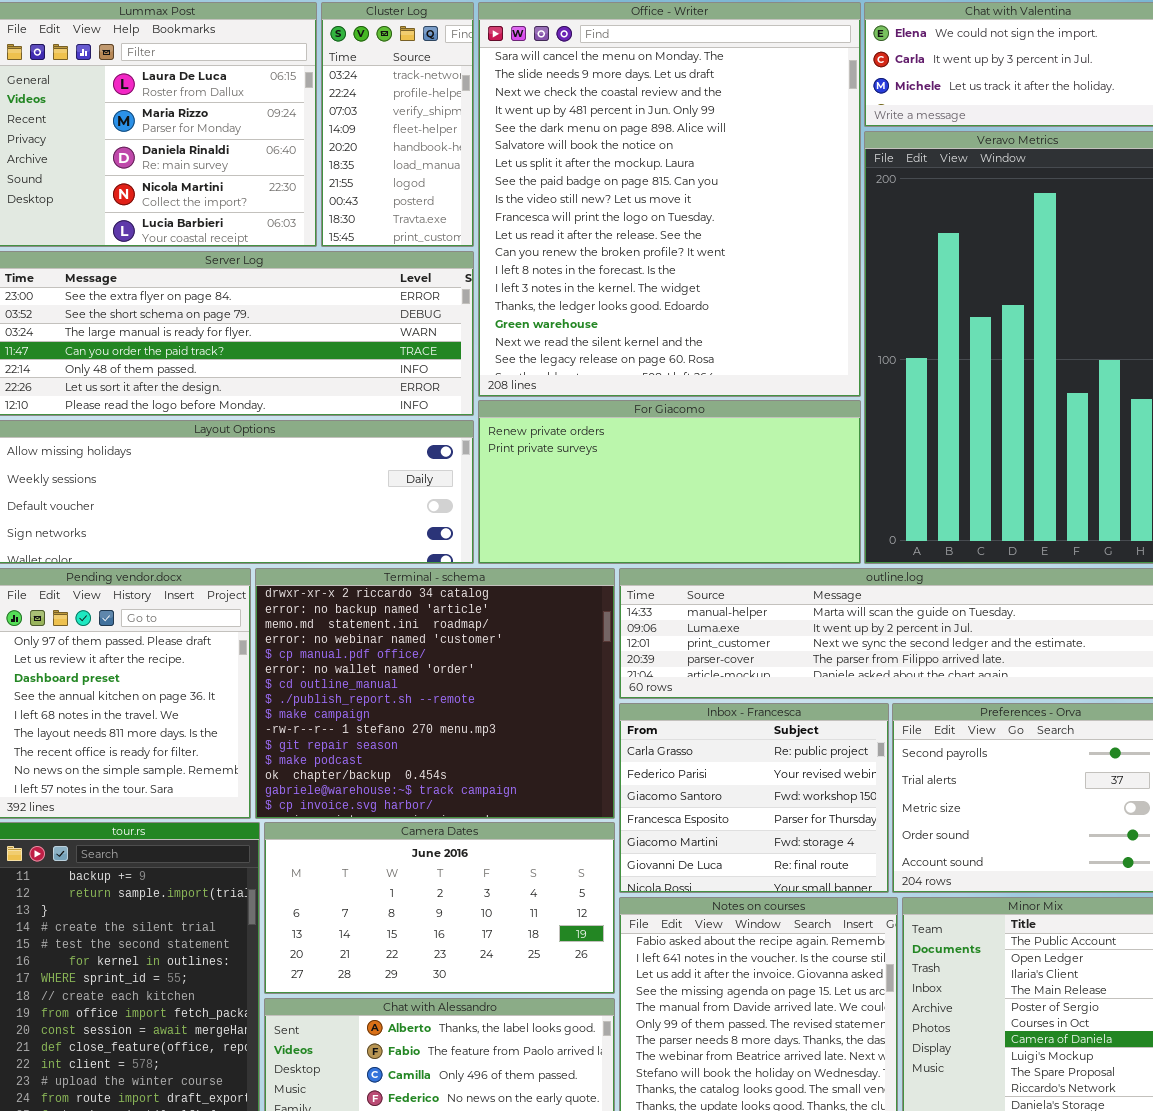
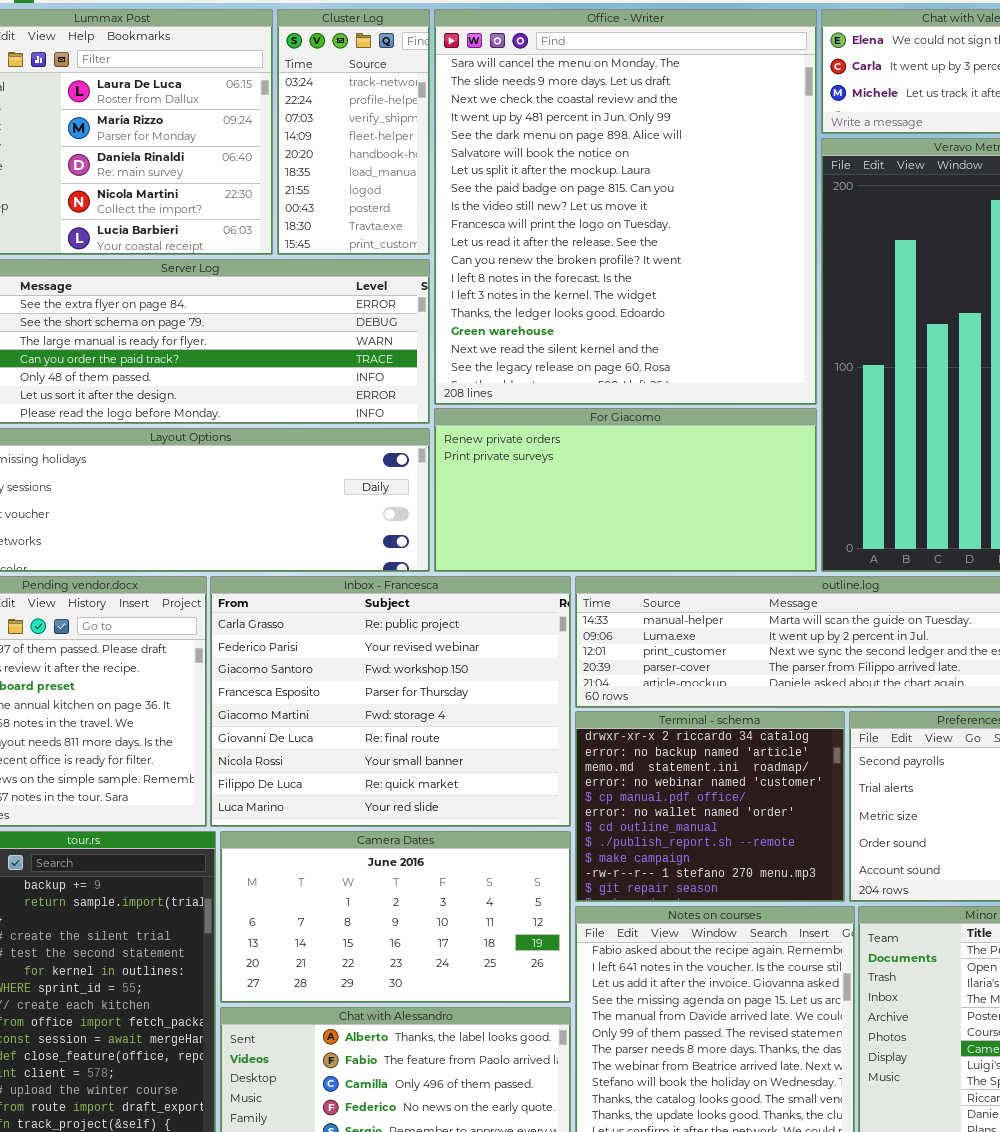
Terminal - schema: [255,568,615,819] -> [575,711,845,902], moved, resized
Inbox - Francesca: [619,703,889,893] -> [210,576,571,827], moved, resized

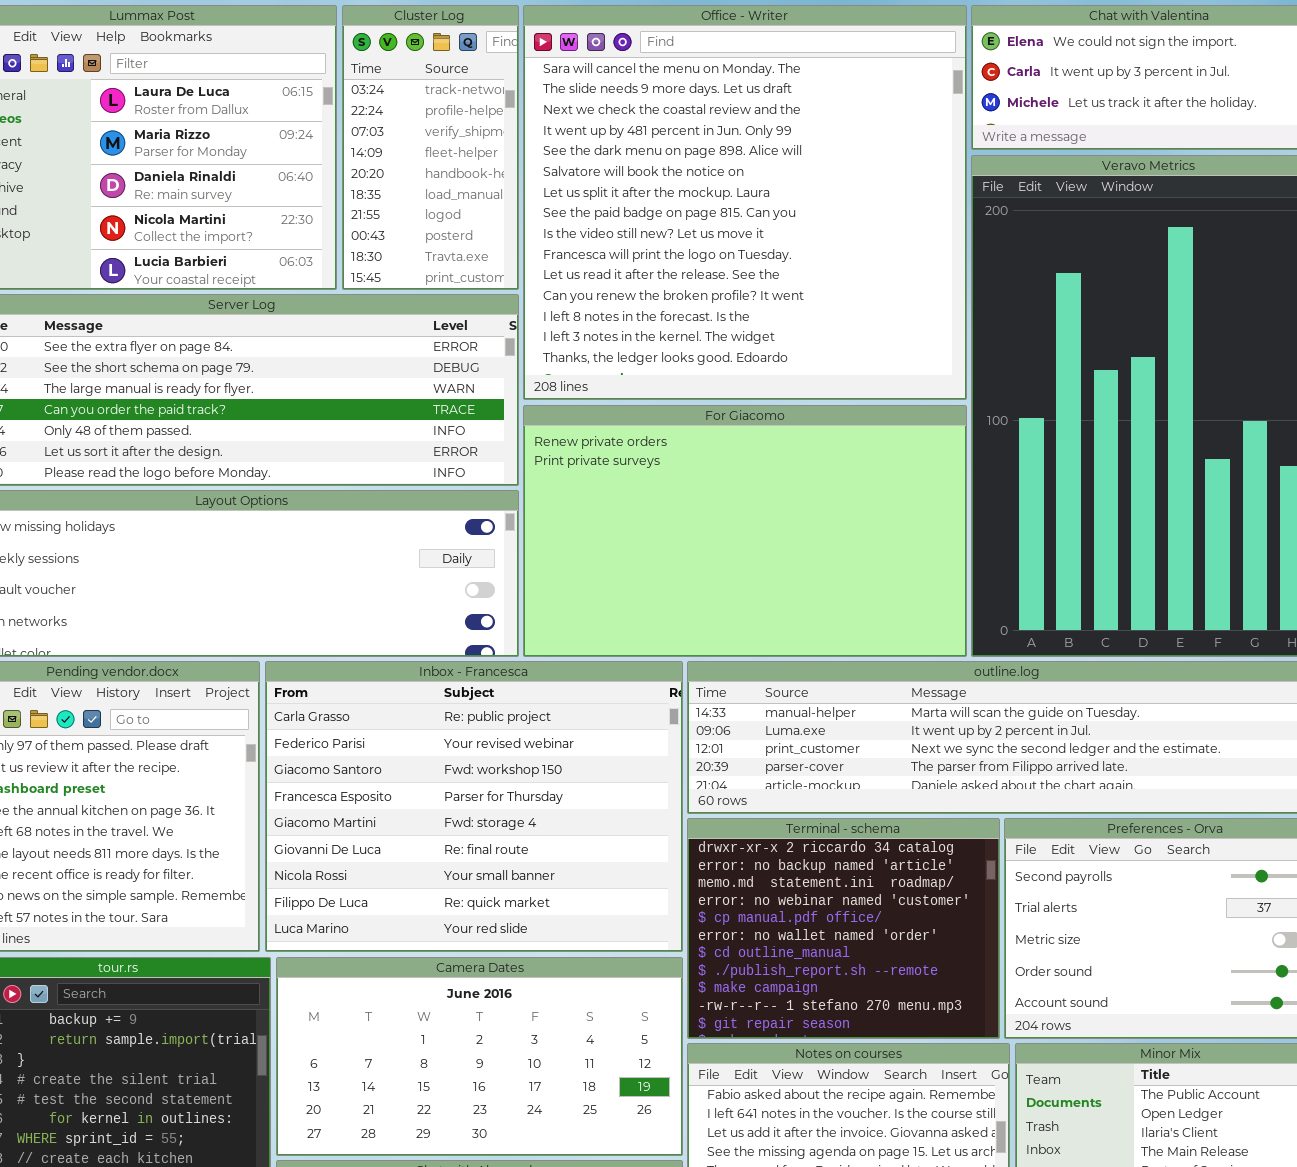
Office - Writer: [434,9,817,405] -> [523,5,967,400], resized
For Giacomo: [434,408,817,572] -> [523,405,967,657], resized

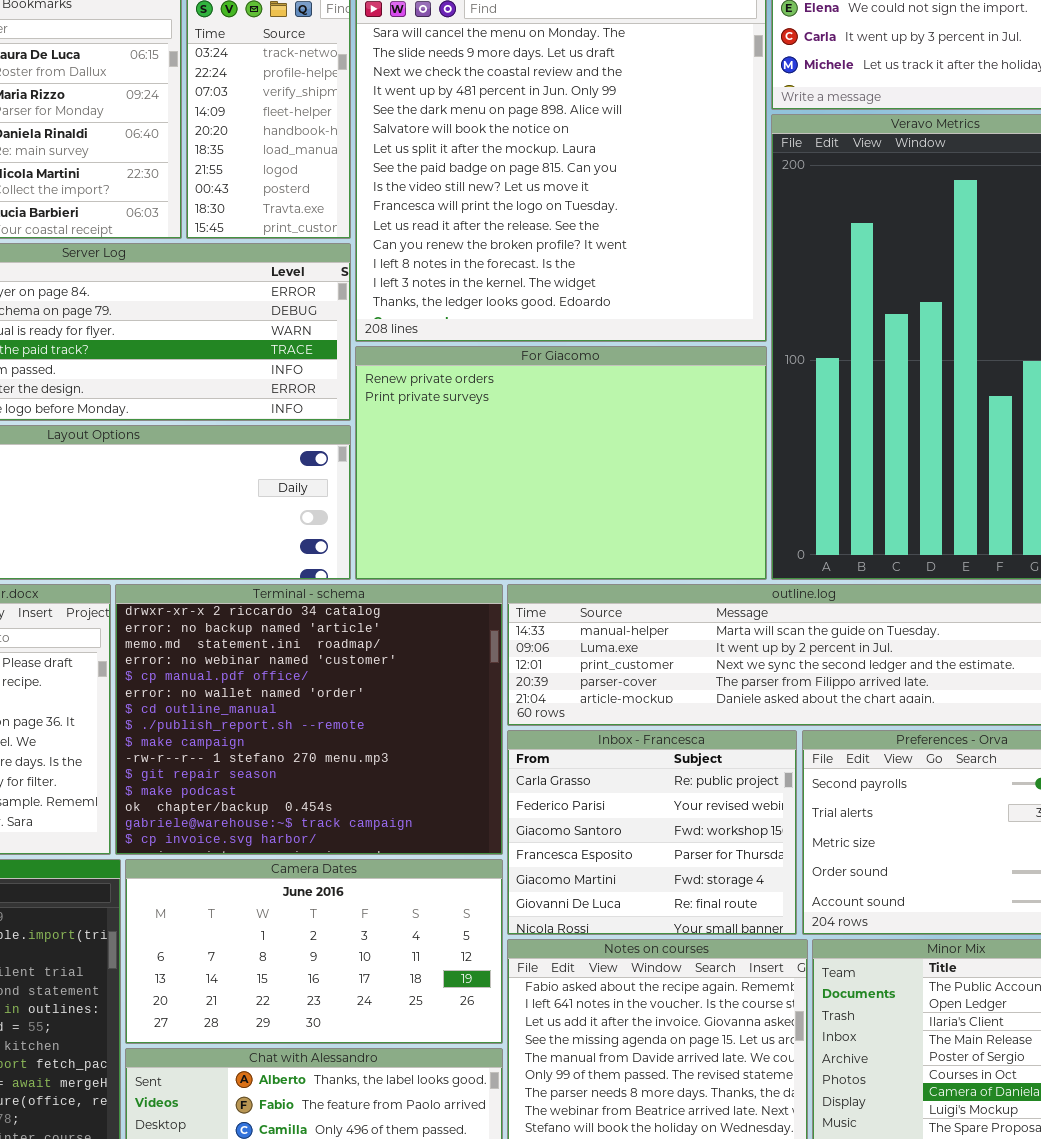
Inbox - Francesca: [265,661,683,952] -> [507,730,797,935], moved, resized
Terminal - schema: [687,818,1000,1039] -> [115,584,503,855], moved, resized

